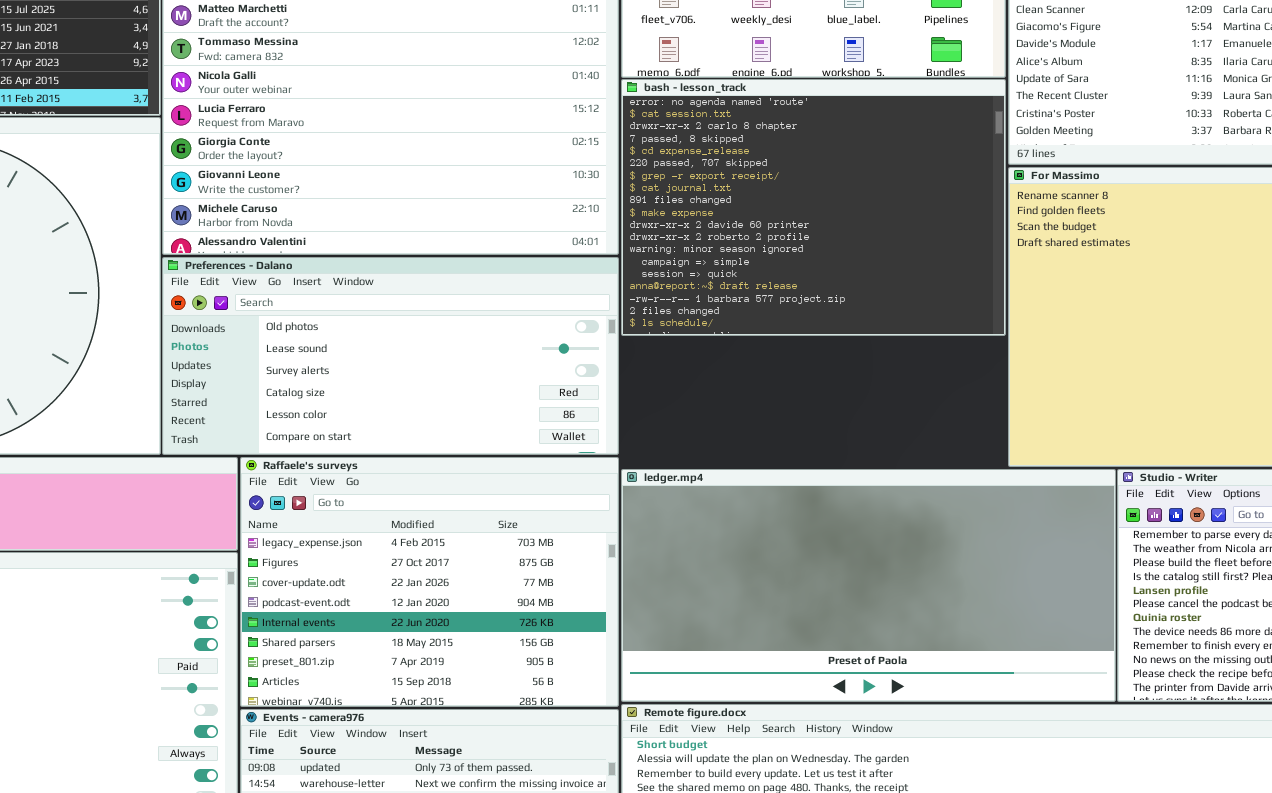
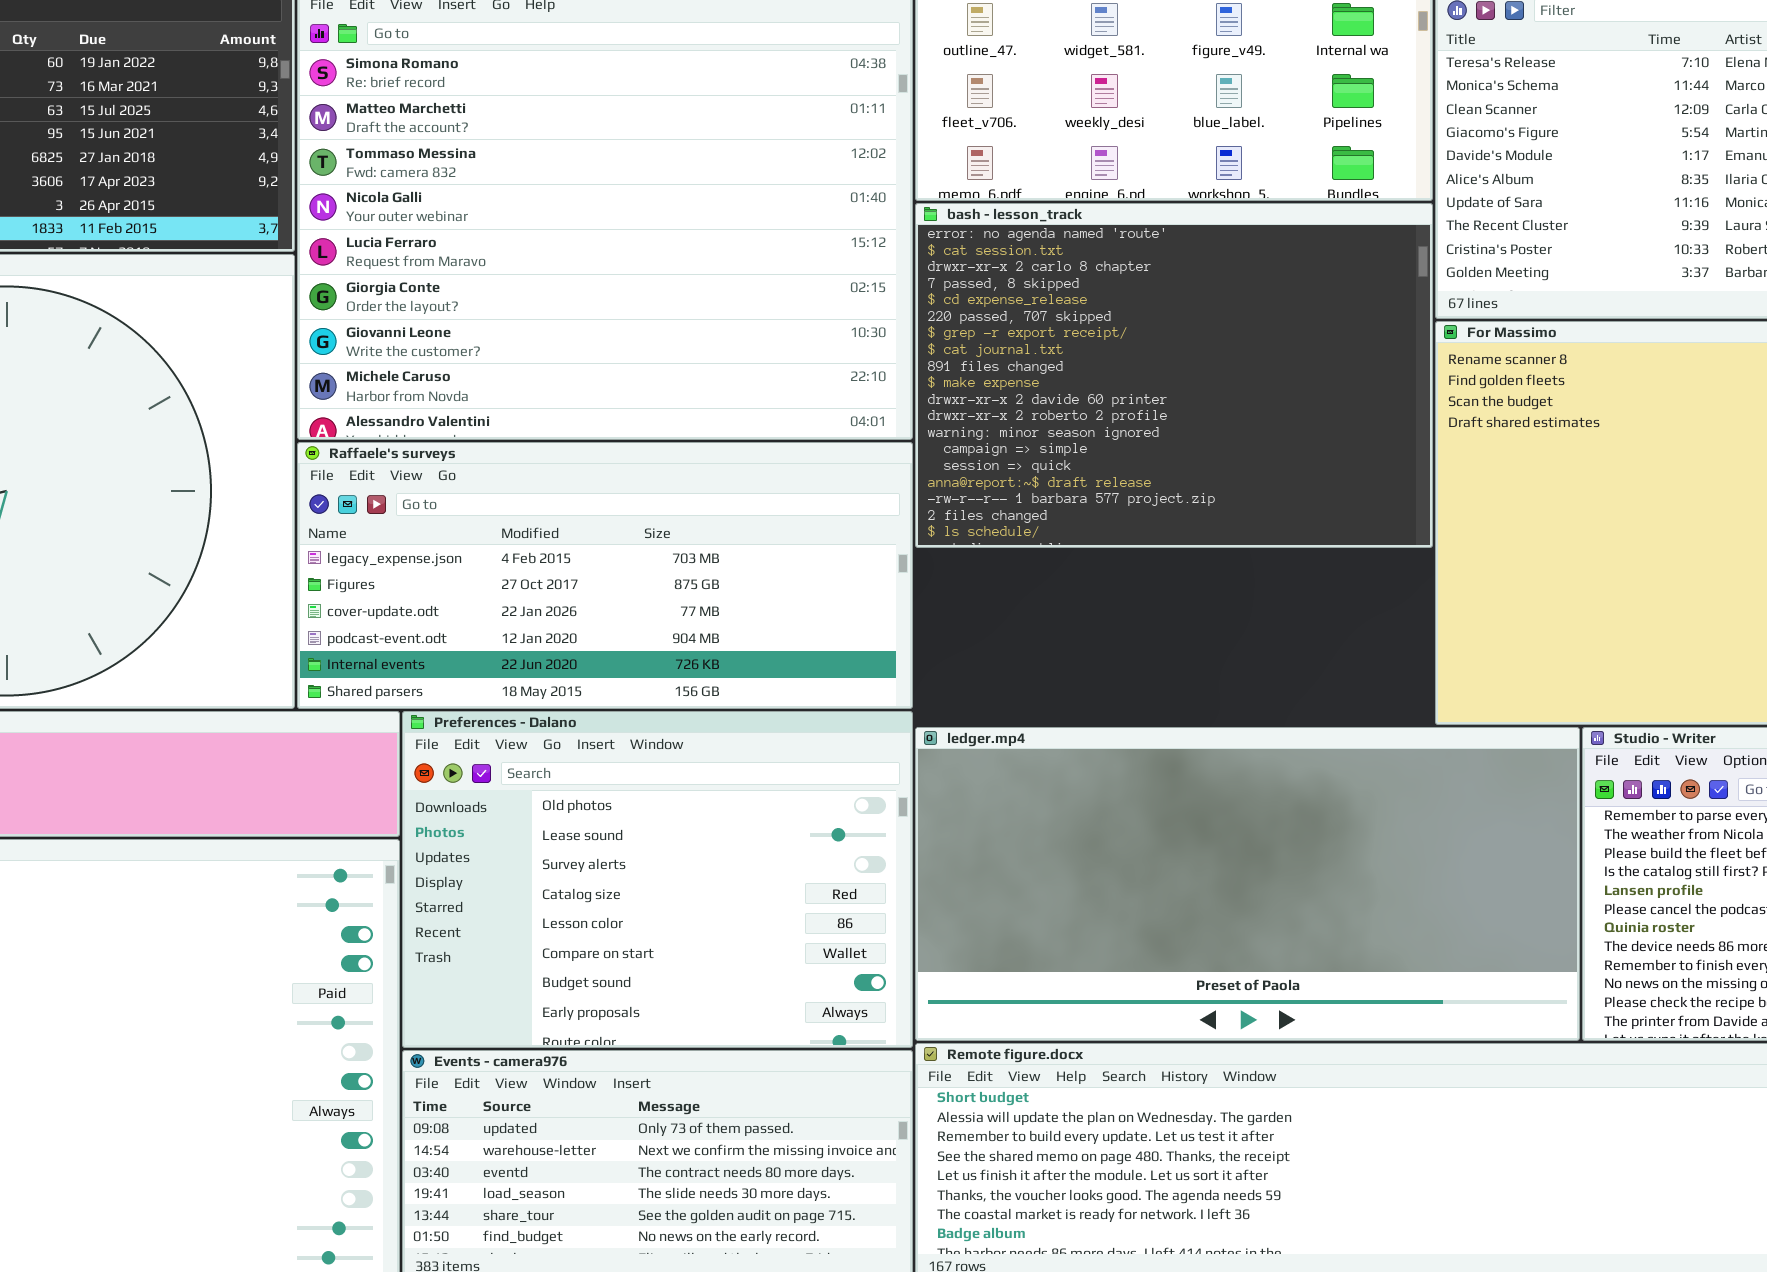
Preferences - Dalano: [162,257,619,455] -> [402,711,913,1048], moved, resized
Raffaele's surveys: [240,457,619,707] -> [297,442,913,709], moved, resized

